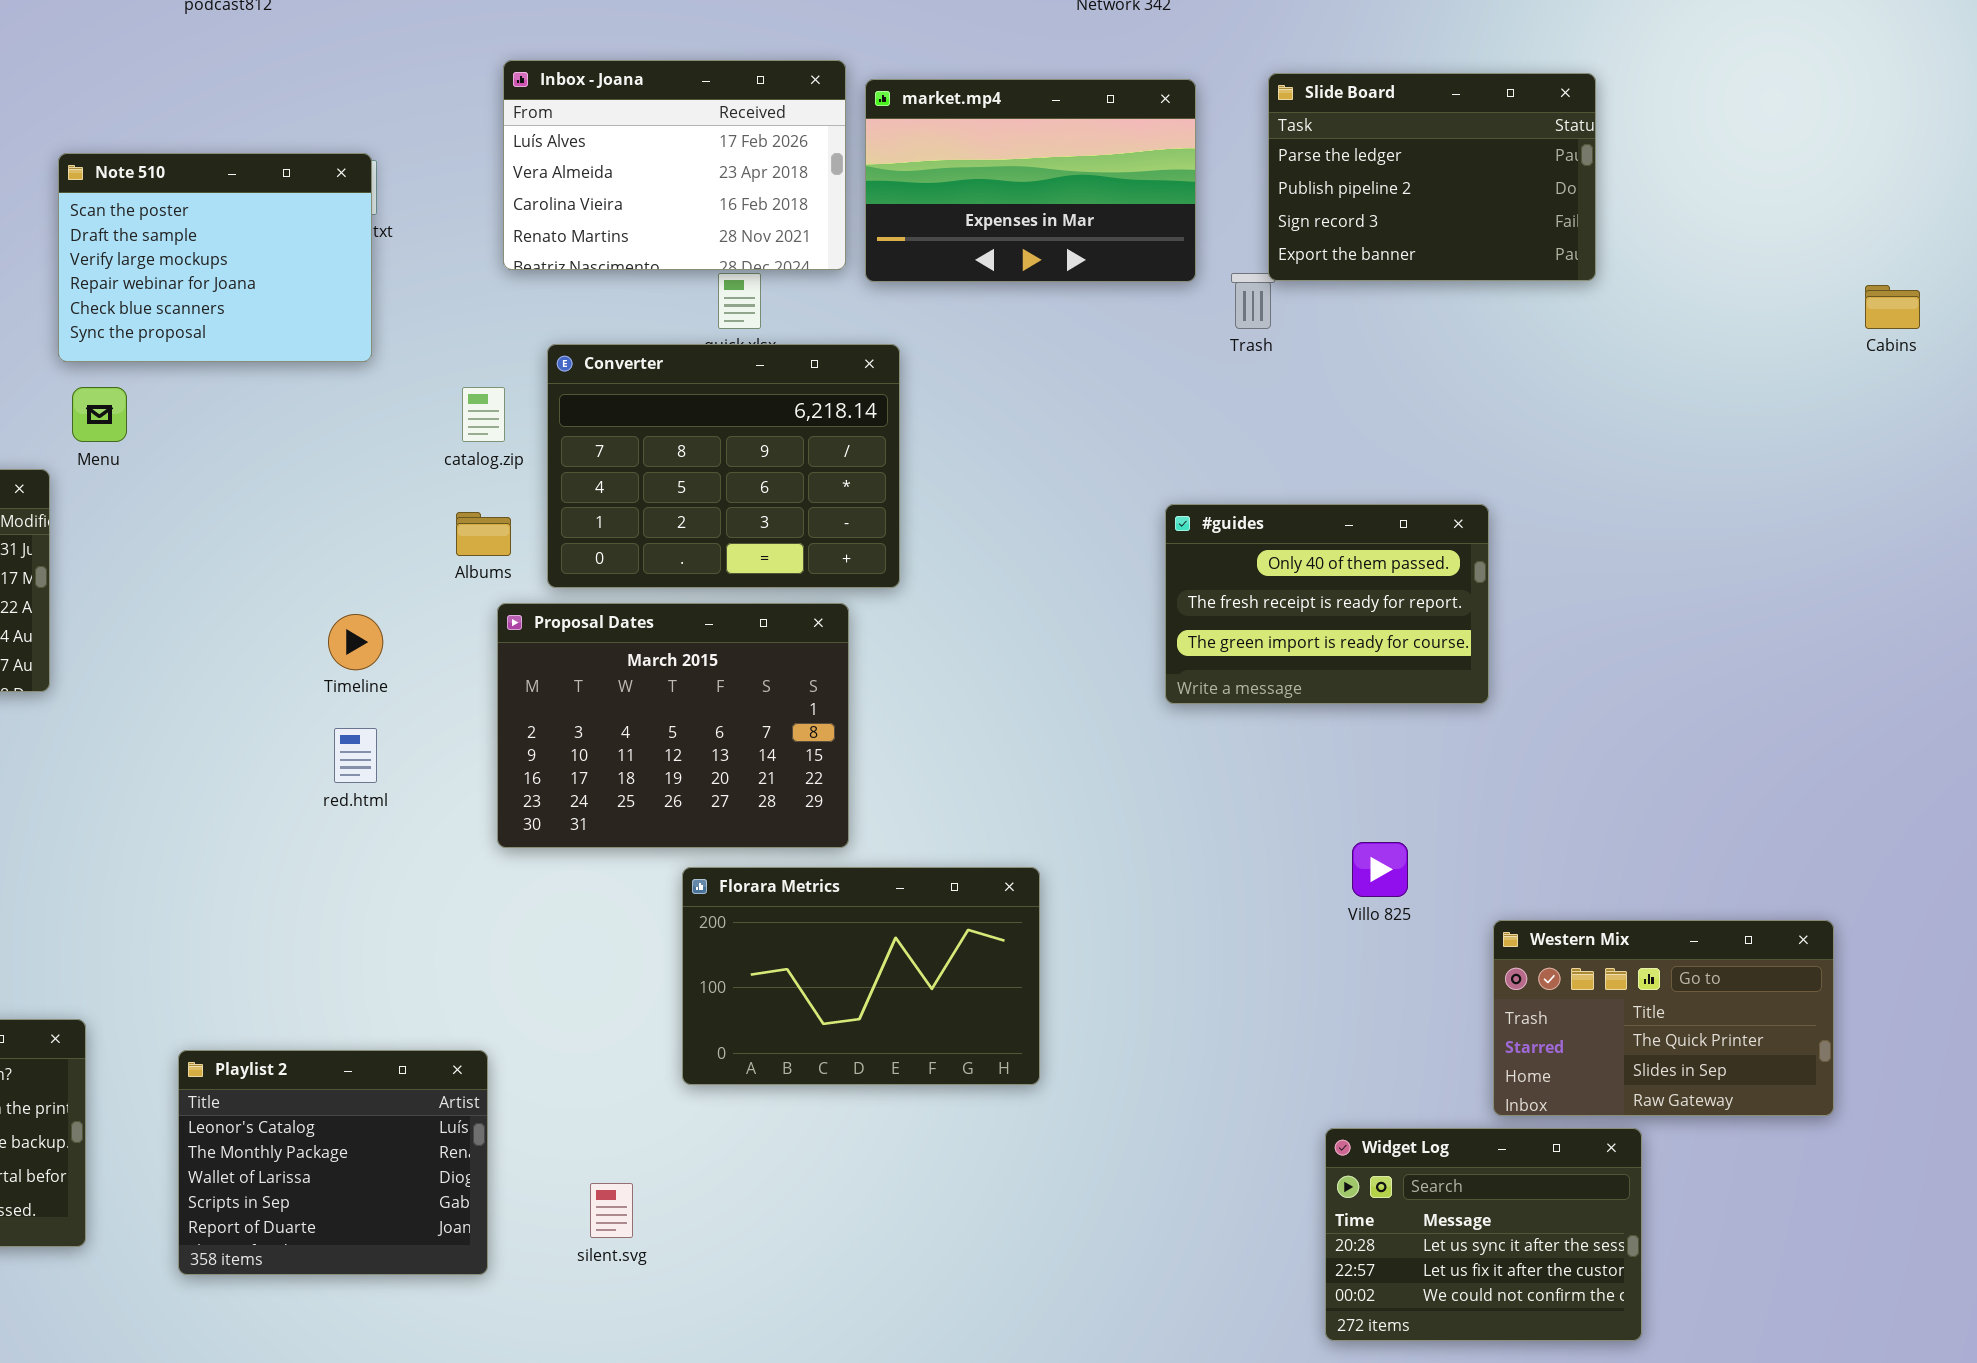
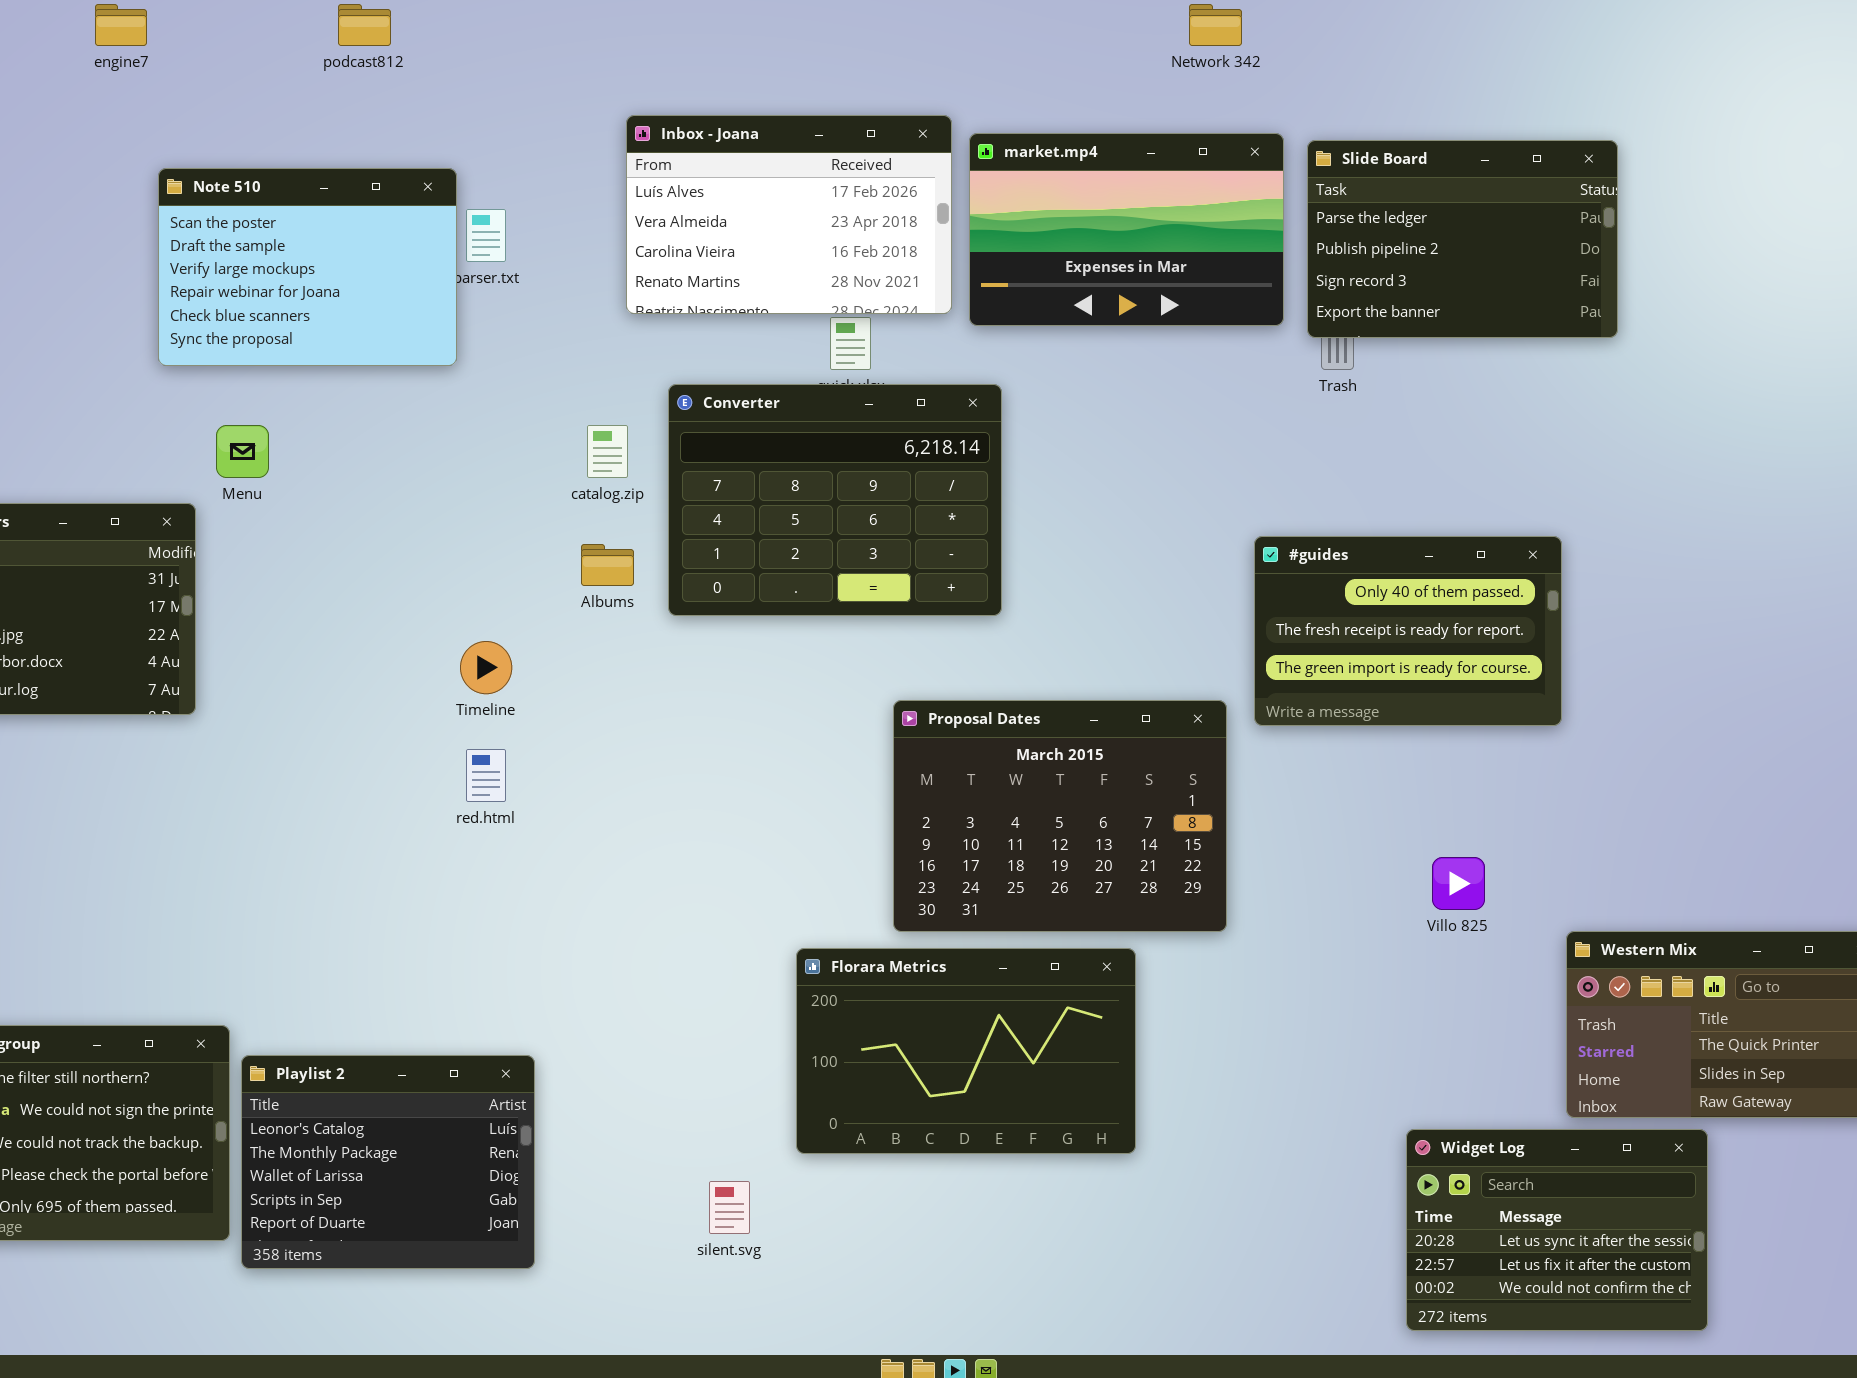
Slide Board: [1268,73,1596,281] -> [1307,140,1618,338], moved
Note 510: [58,153,372,362] -> [158,168,457,366], moved
Proposal Dates: [497,603,849,848] -> [893,700,1227,932], moved
Florara Metrics: [682,867,1040,1085] -> [796,948,1136,1154], moved
Playlist 2: [178,1050,488,1275] -> [241,1055,535,1269], moved

